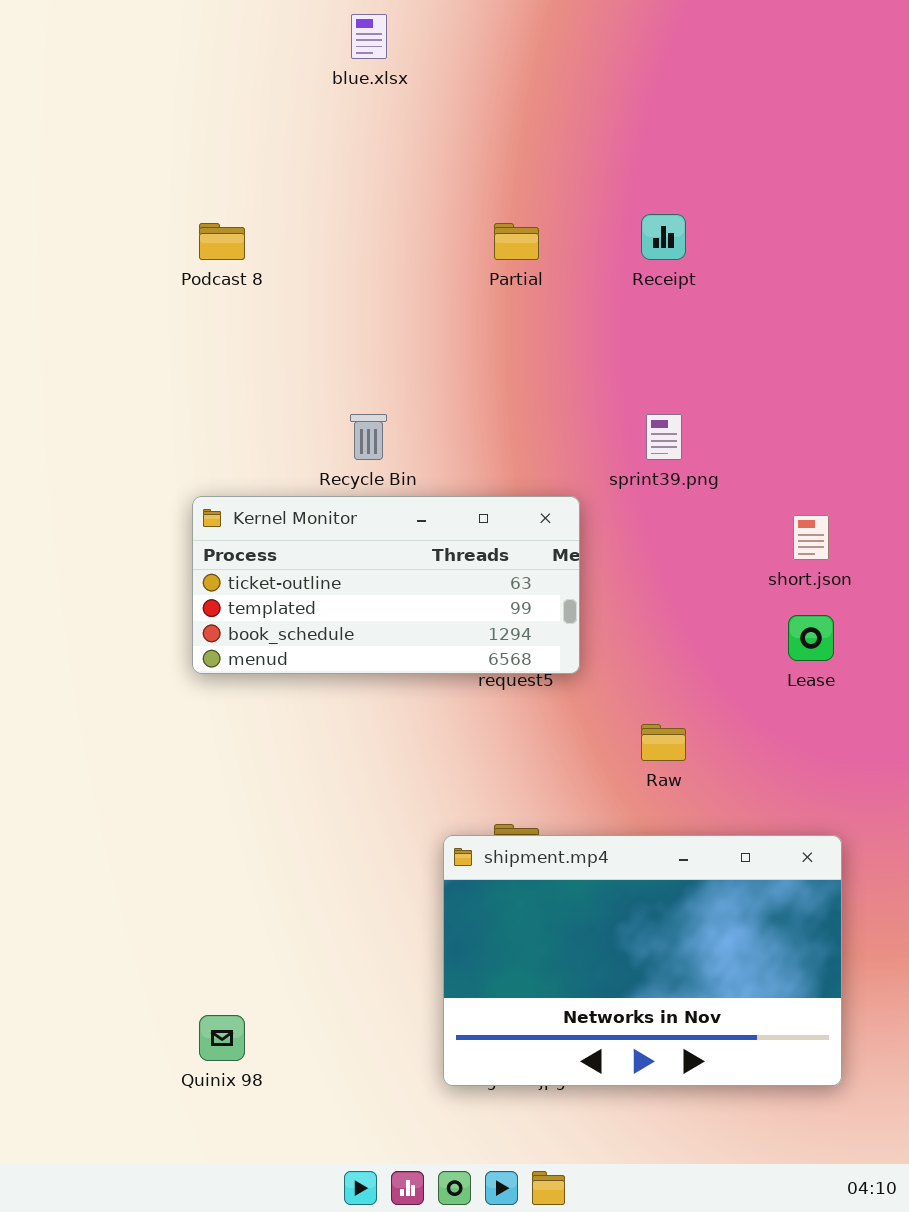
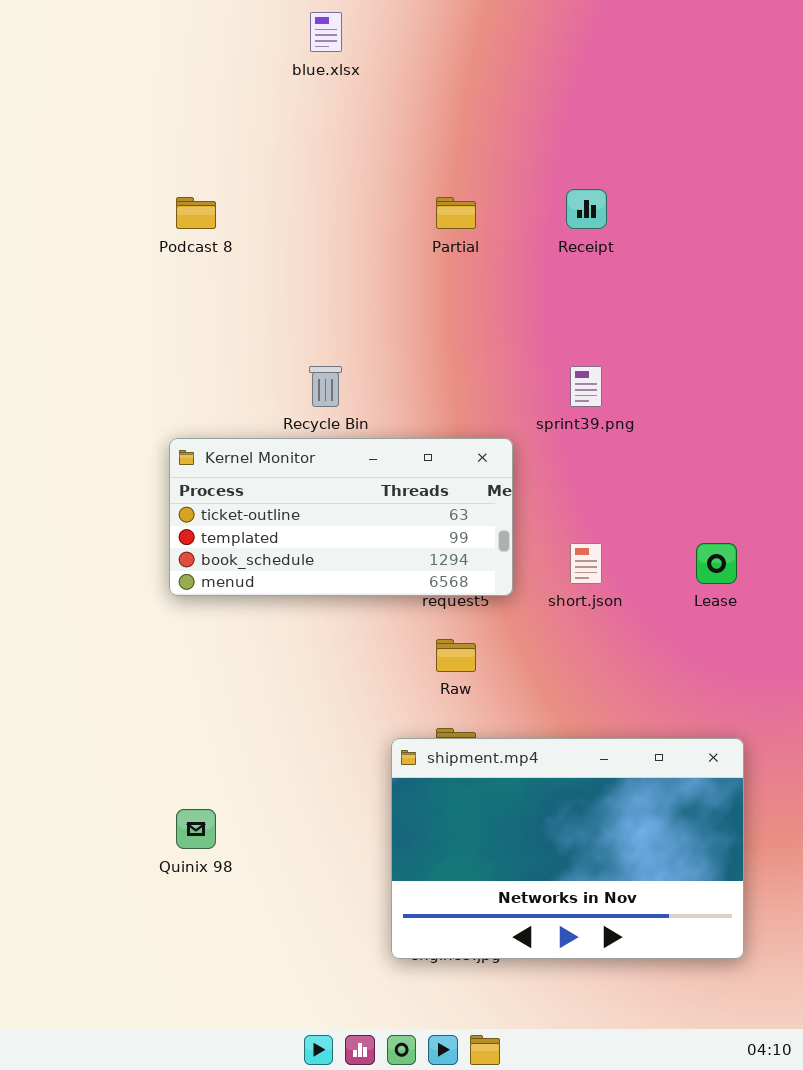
short.json: [793,515,829,560] -> [570,543,602,584], moved
Raw: [641,724,686,761] -> [436,639,476,672], moved
Quinix 98: [199,1015,245,1061] -> [176,809,216,849], moved

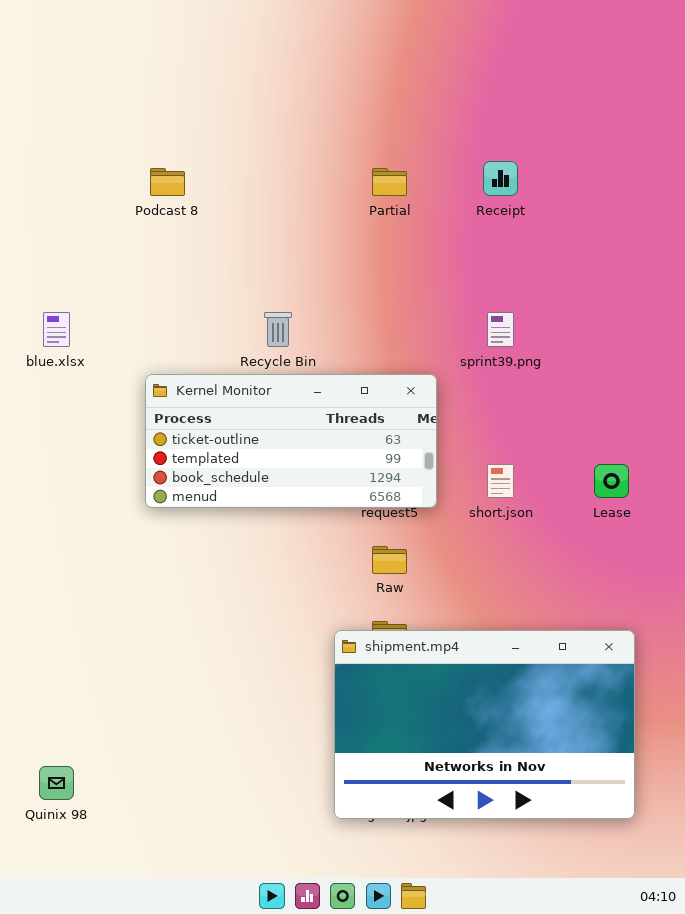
blue.xlsx: [310,12,342,52] -> [43,312,70,347], moved
Quinix 98: [176,809,216,849] -> [39,766,74,800], moved

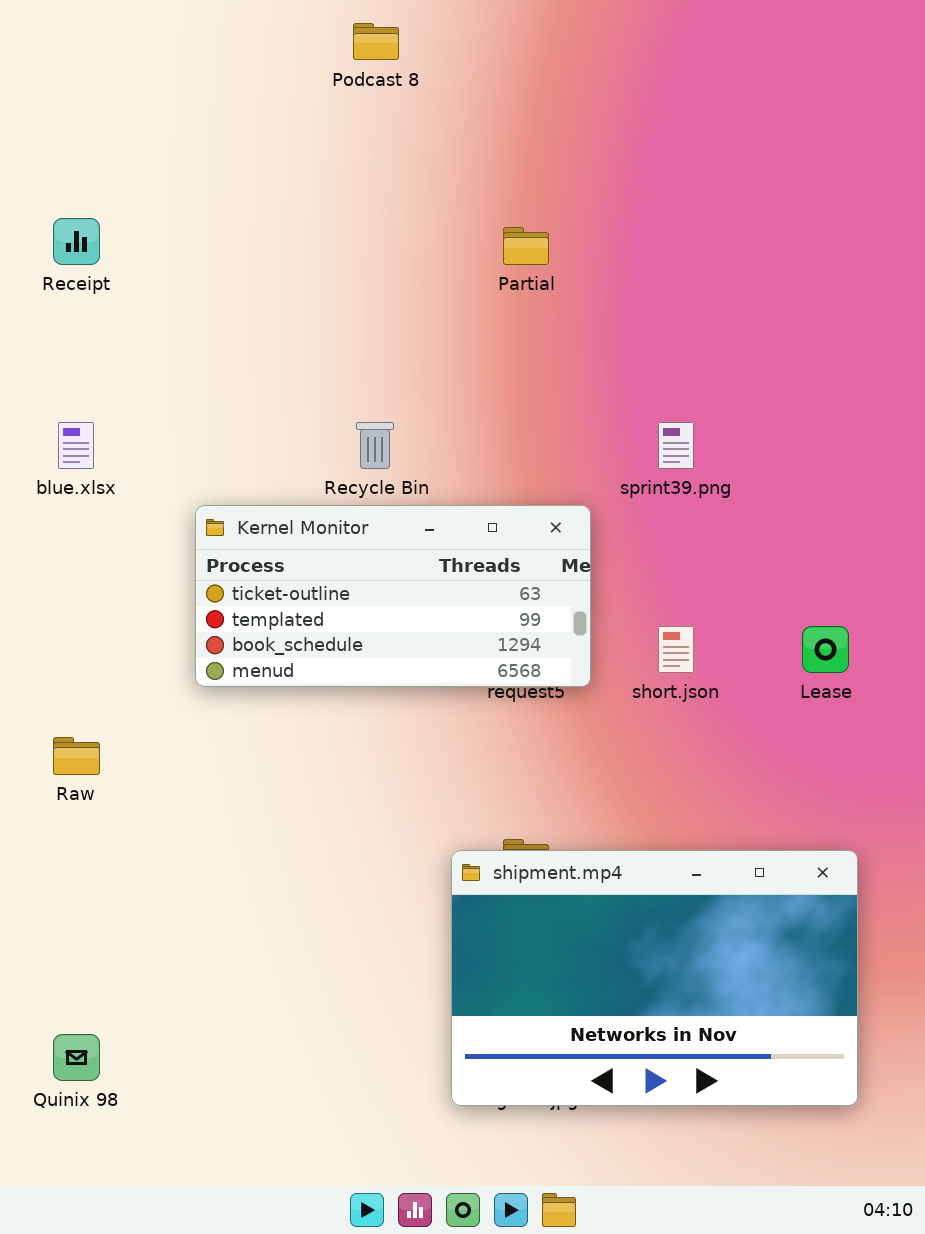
Receipt: [483,161,518,196] -> [53,218,100,265], moved
Podcast 8: [150,168,185,196] -> [353,23,399,60], moved
Raw: [372,546,407,574] -> [53,737,100,775], moved

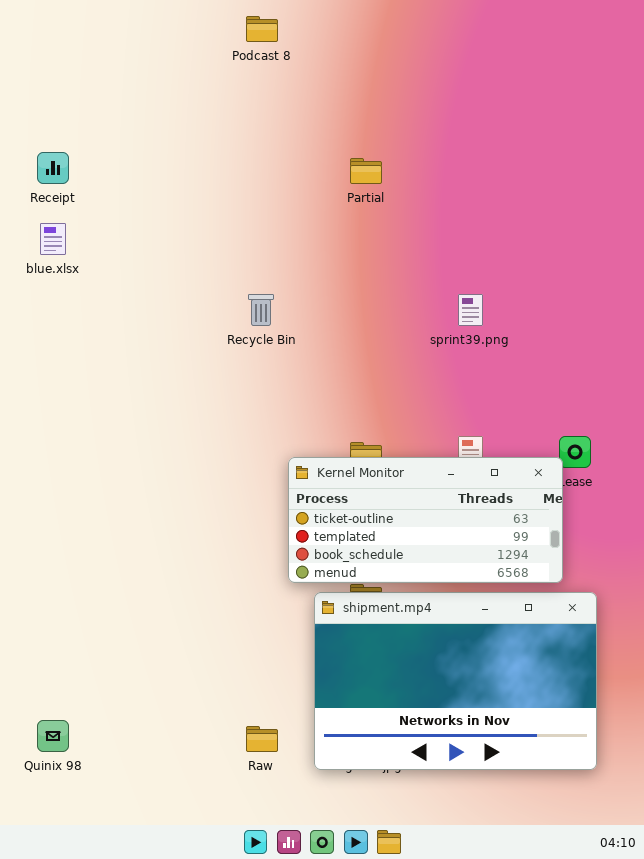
blue.xlsx: [58,422,94,469] -> [40,223,66,255], moved
Kernel Monitor: [195,505,591,687] -> [288,457,563,583], moved
Raw: [53,737,100,775] -> [246,726,278,752], moved

